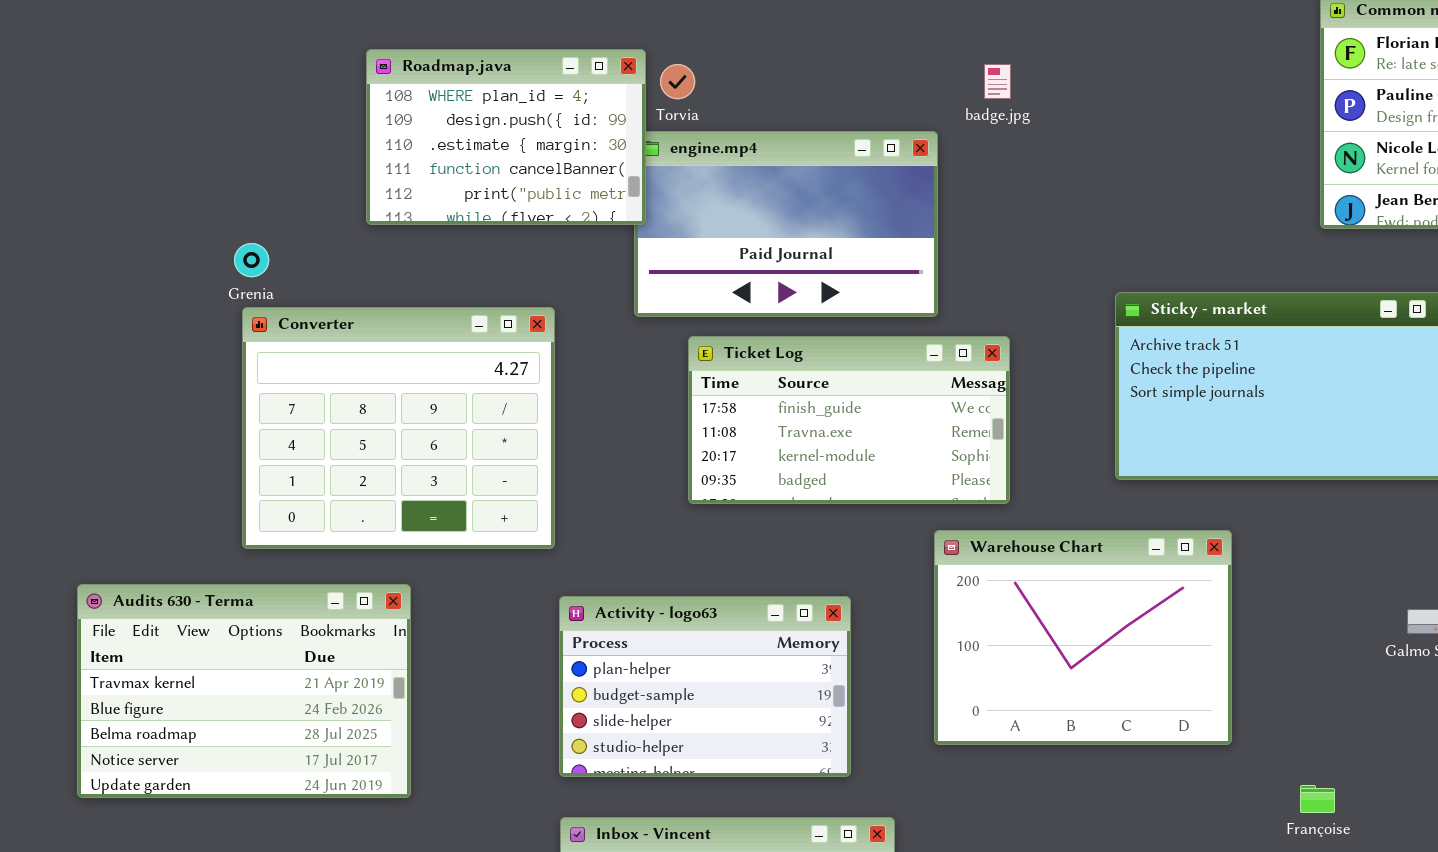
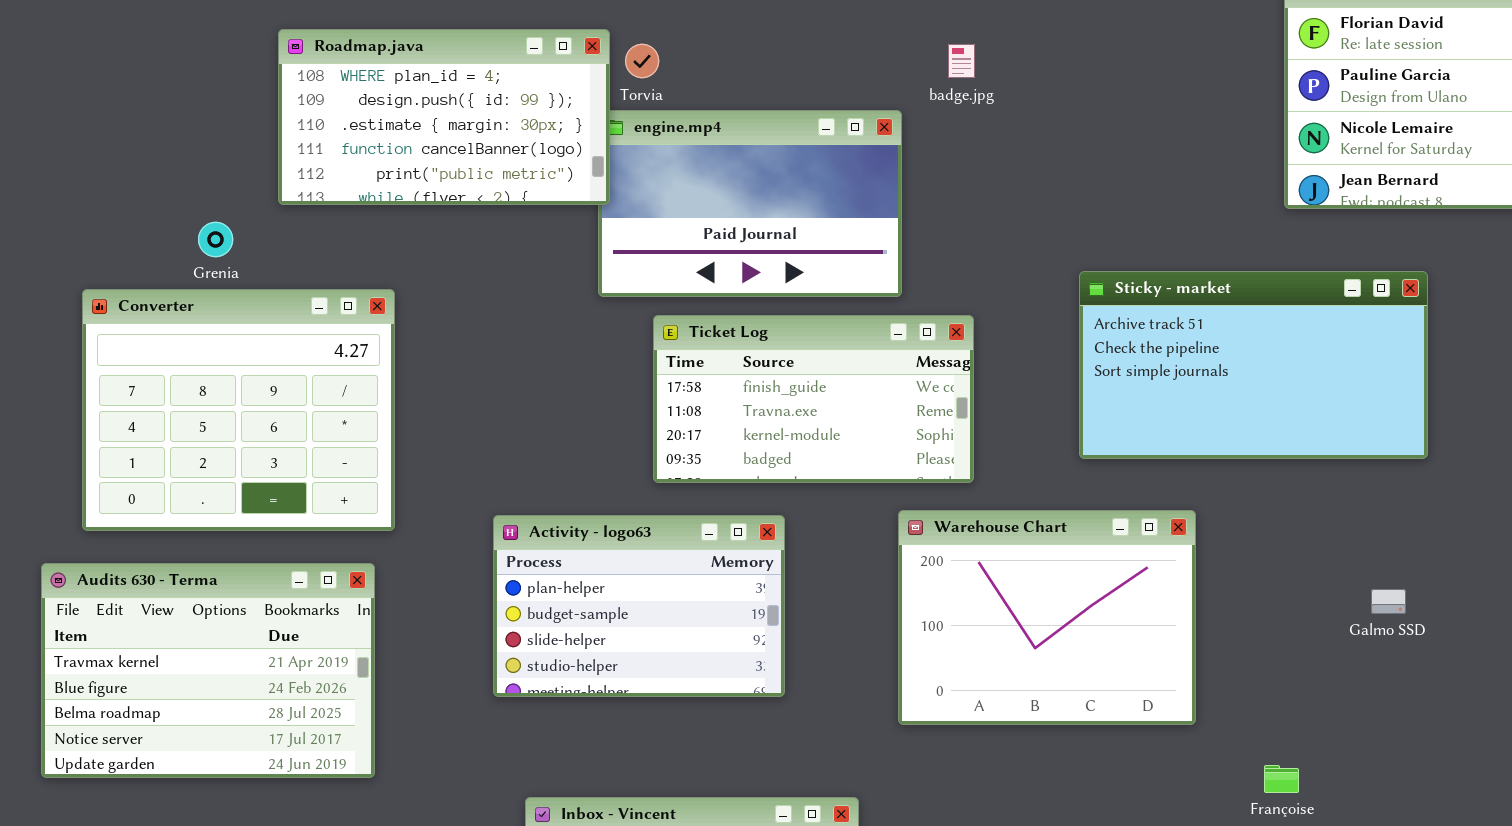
Roadmap.java: [366,49,646,225] -> [278,29,610,205], resized
Converter: [242,307,555,549] -> [82,289,395,531], moved
Activity - logo63: [559,596,851,777] -> [493,515,785,697], moved

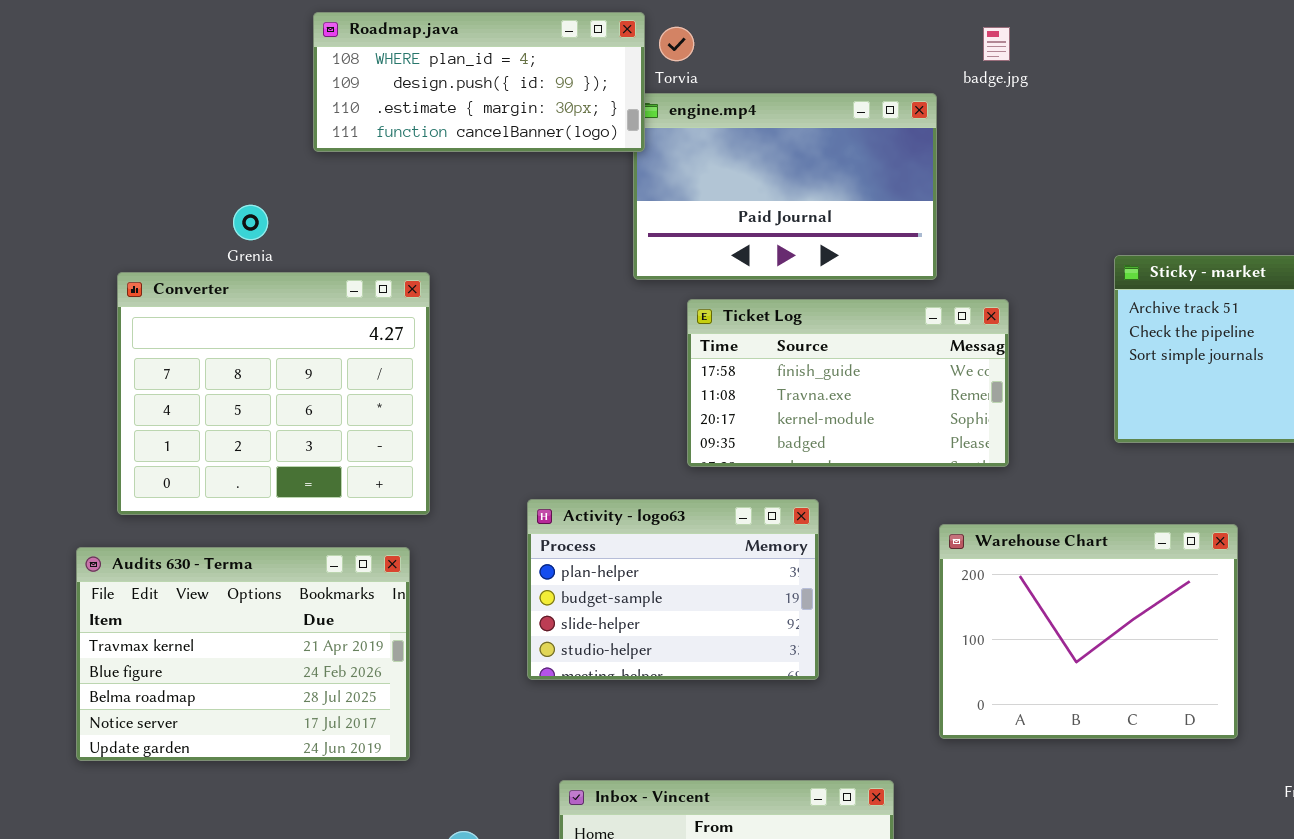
Roadmap.java: [278,29,610,205] -> [313,12,645,152], resized
Warehouse Chart: [898,510,1196,725] -> [939,524,1238,739], moved

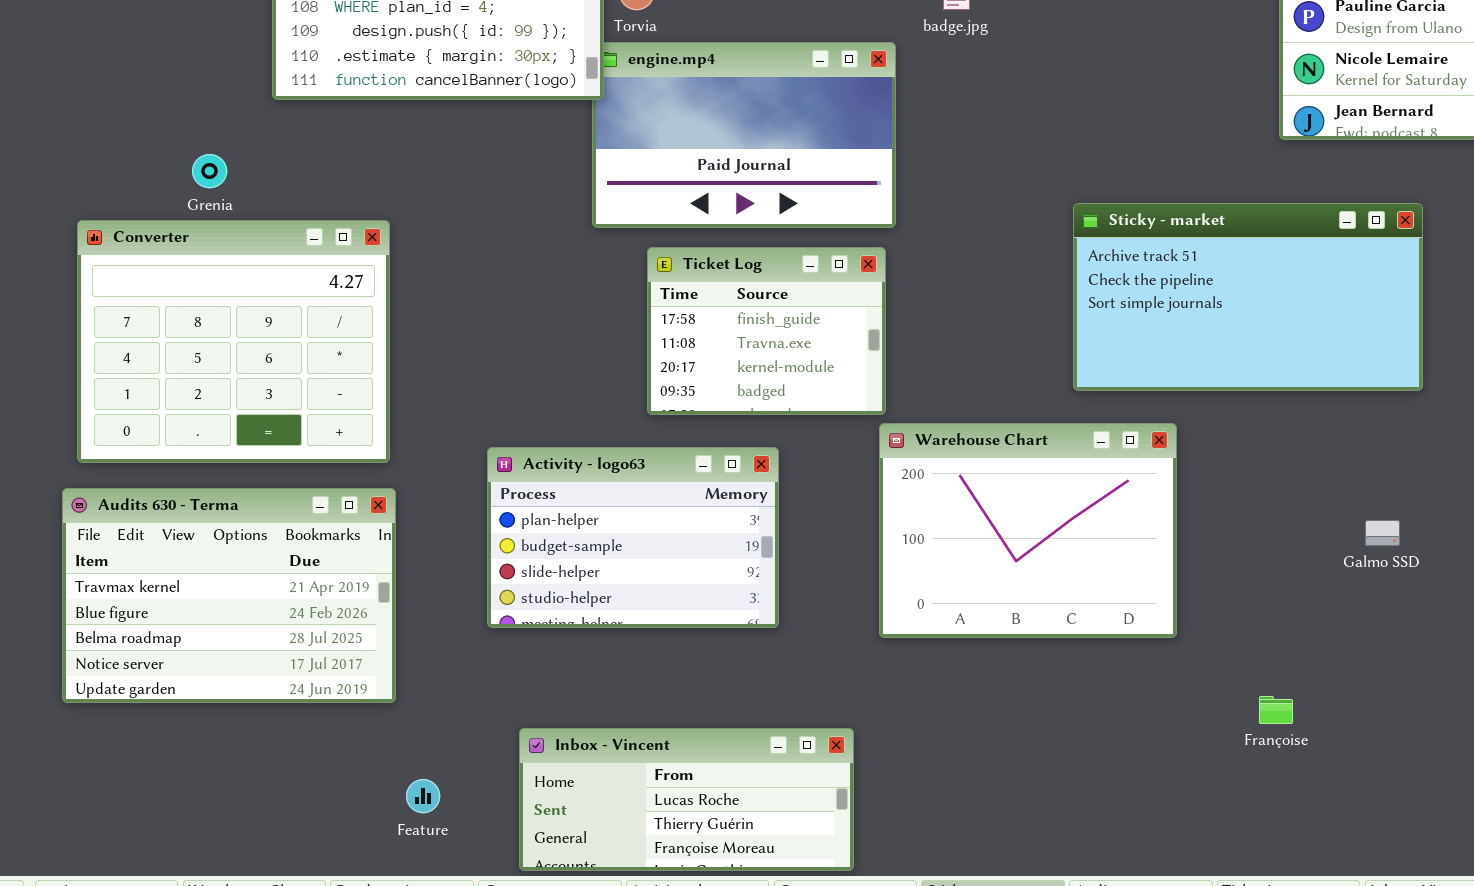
Ticket Log: [687,299,1009,467] -> [647,247,886,415], resized
Warehouse Chart: [939,524,1238,739] -> [879,423,1177,638], moved
Audits 630 - Terma: [76,547,410,761] -> [62,488,396,703], moved

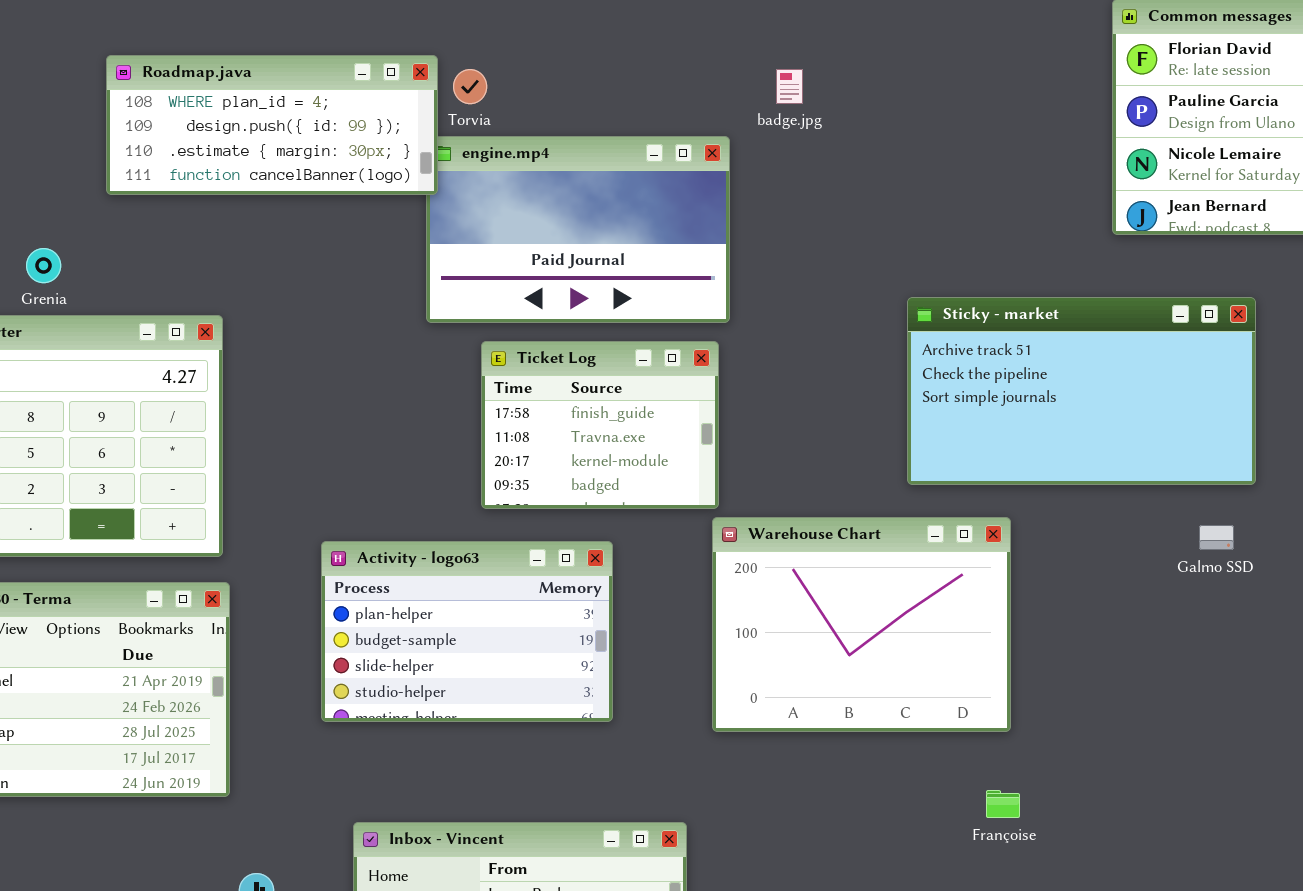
Galmo SSD: [1365,520,1400,546] -> [1199,525,1234,550], moved
Françoise: [1259,696,1293,724] -> [986,790,1020,818], moved

